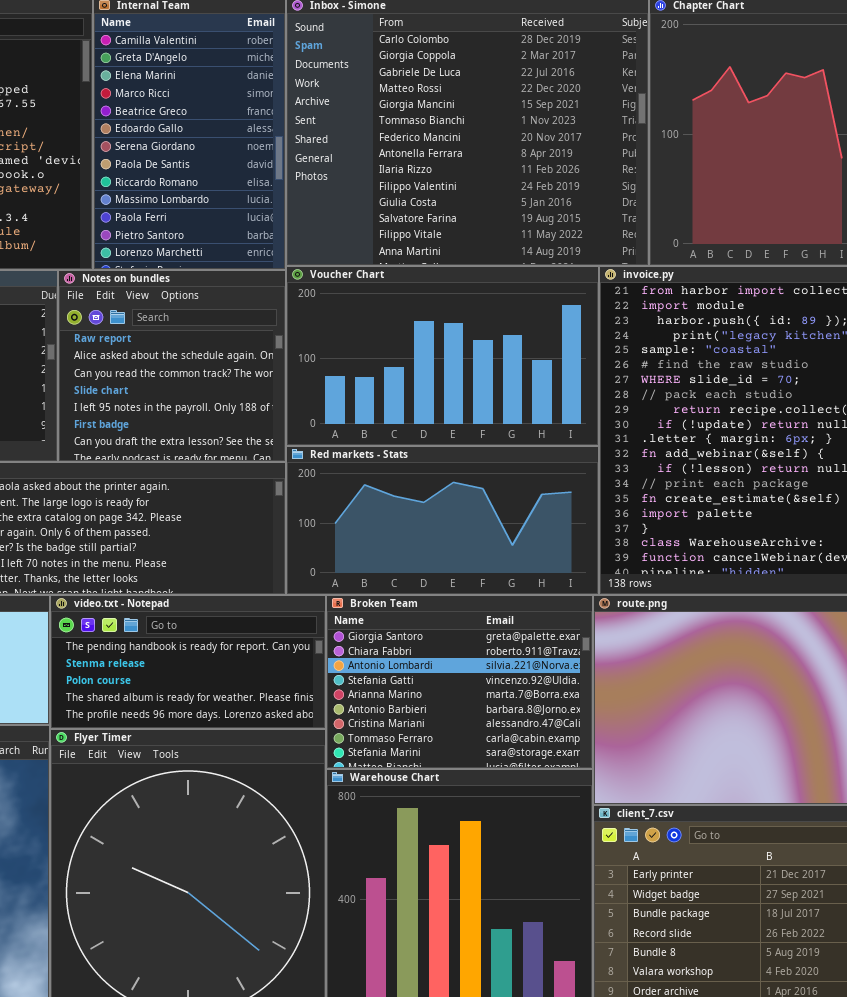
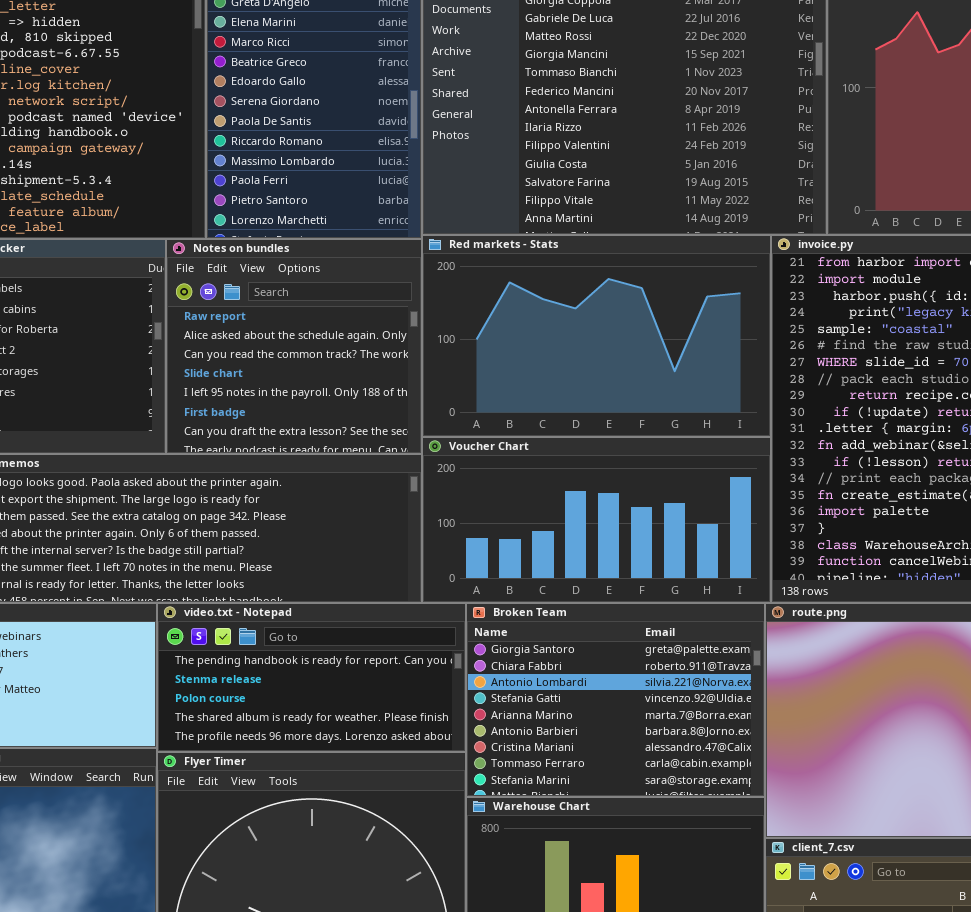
Voucher Chart: [286,266,599,446] -> [422,437,771,603], moved, resized
Red markets - Stats: [286,446,599,595] -> [422,235,771,437], moved, resized

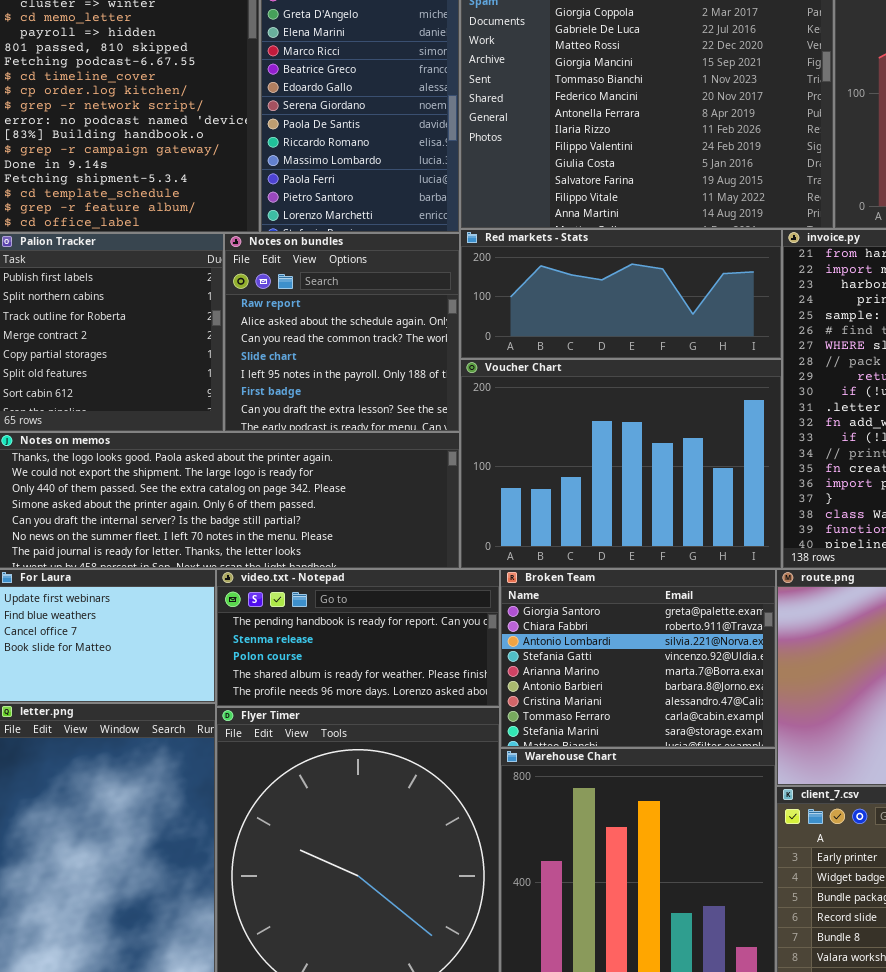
Red markets - Stats: [422,235,771,437] -> [460,229,782,359], resized
Voucher Chart: [422,437,771,603] -> [460,359,782,569], resized

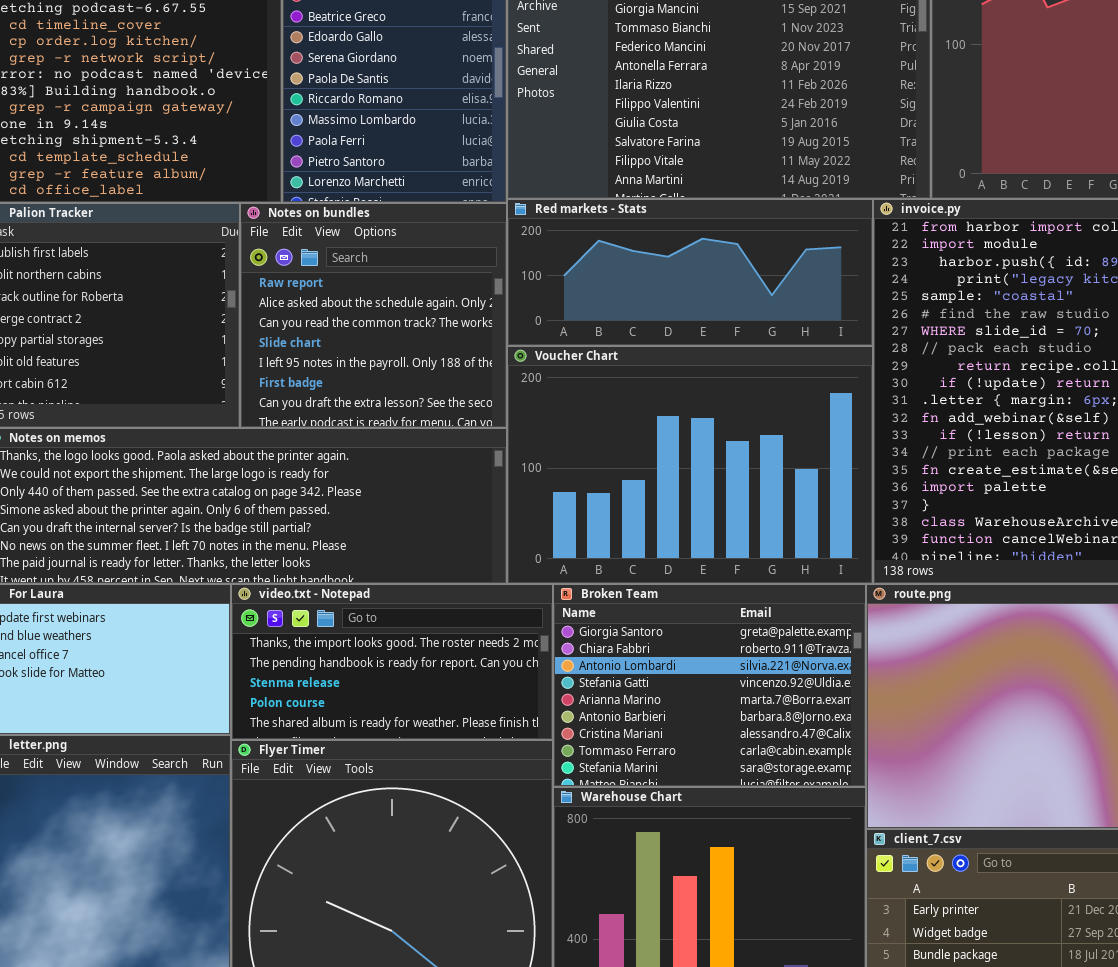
video.txt - Notepad: [216,569,500,707] -> [231,584,553,740], scrolled up 1 row

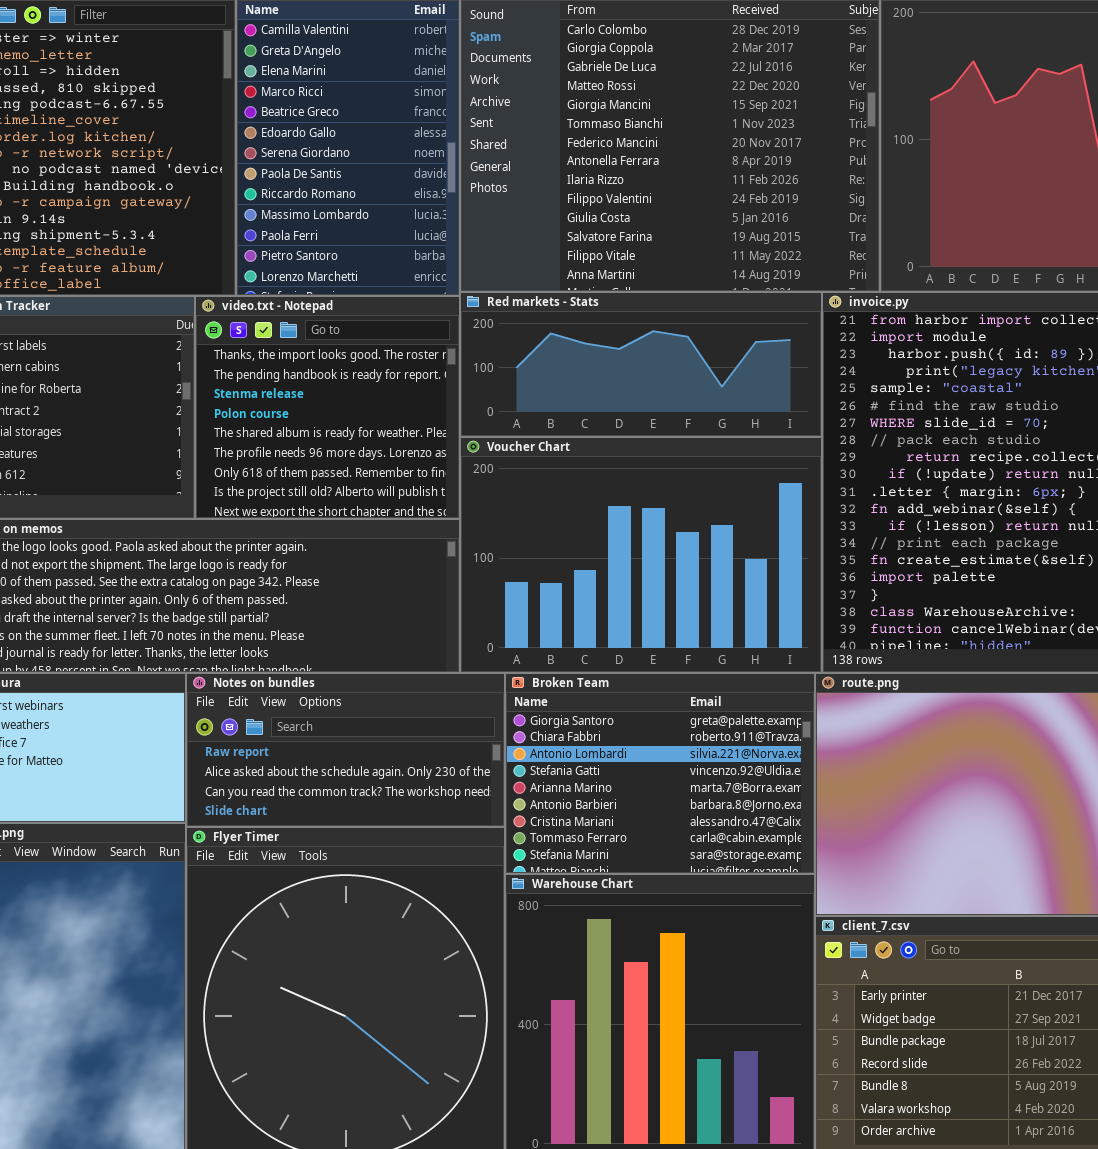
Notes on bundles: [240,203,507,428] -> [186,673,505,827], moved, resized
video.txt - Notepad: [231,584,553,740] -> [195,296,460,519], moved, resized

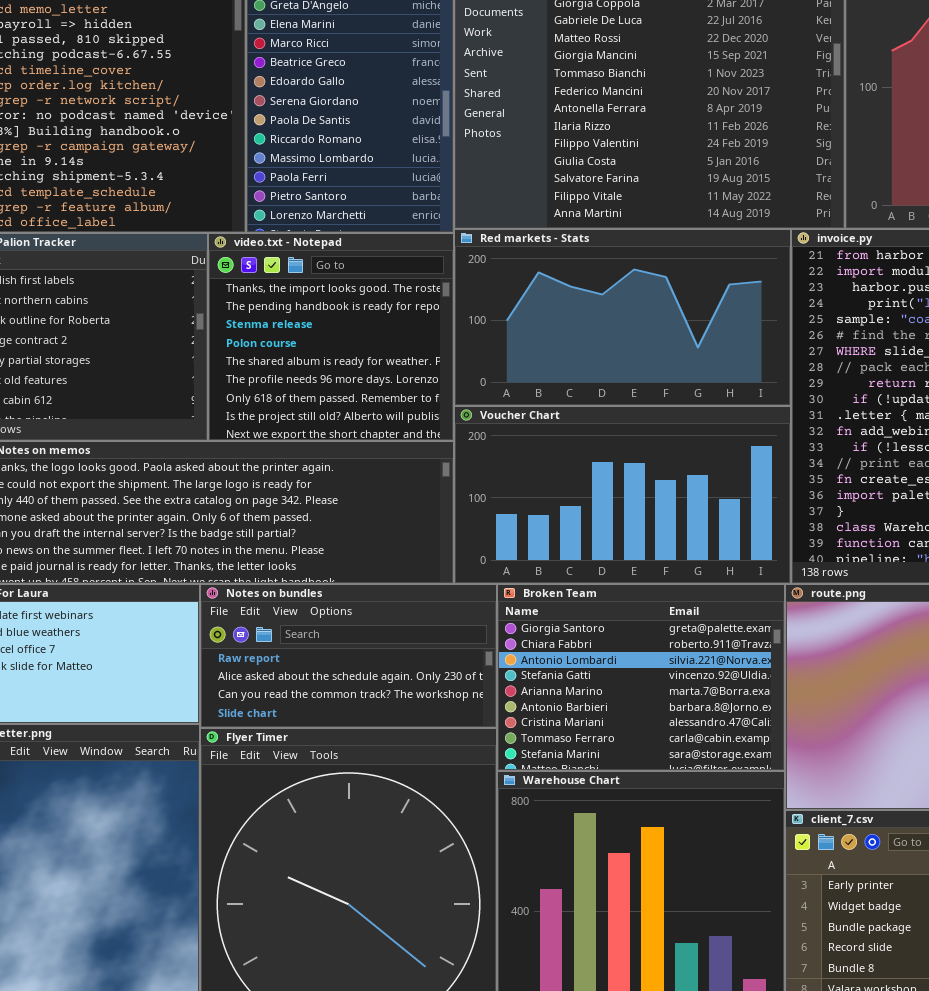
Red markets - Stats: [460,292,822,437] -> [454,229,791,406], resized
Voucher Chart: [460,437,822,673] -> [454,406,791,584], resized

